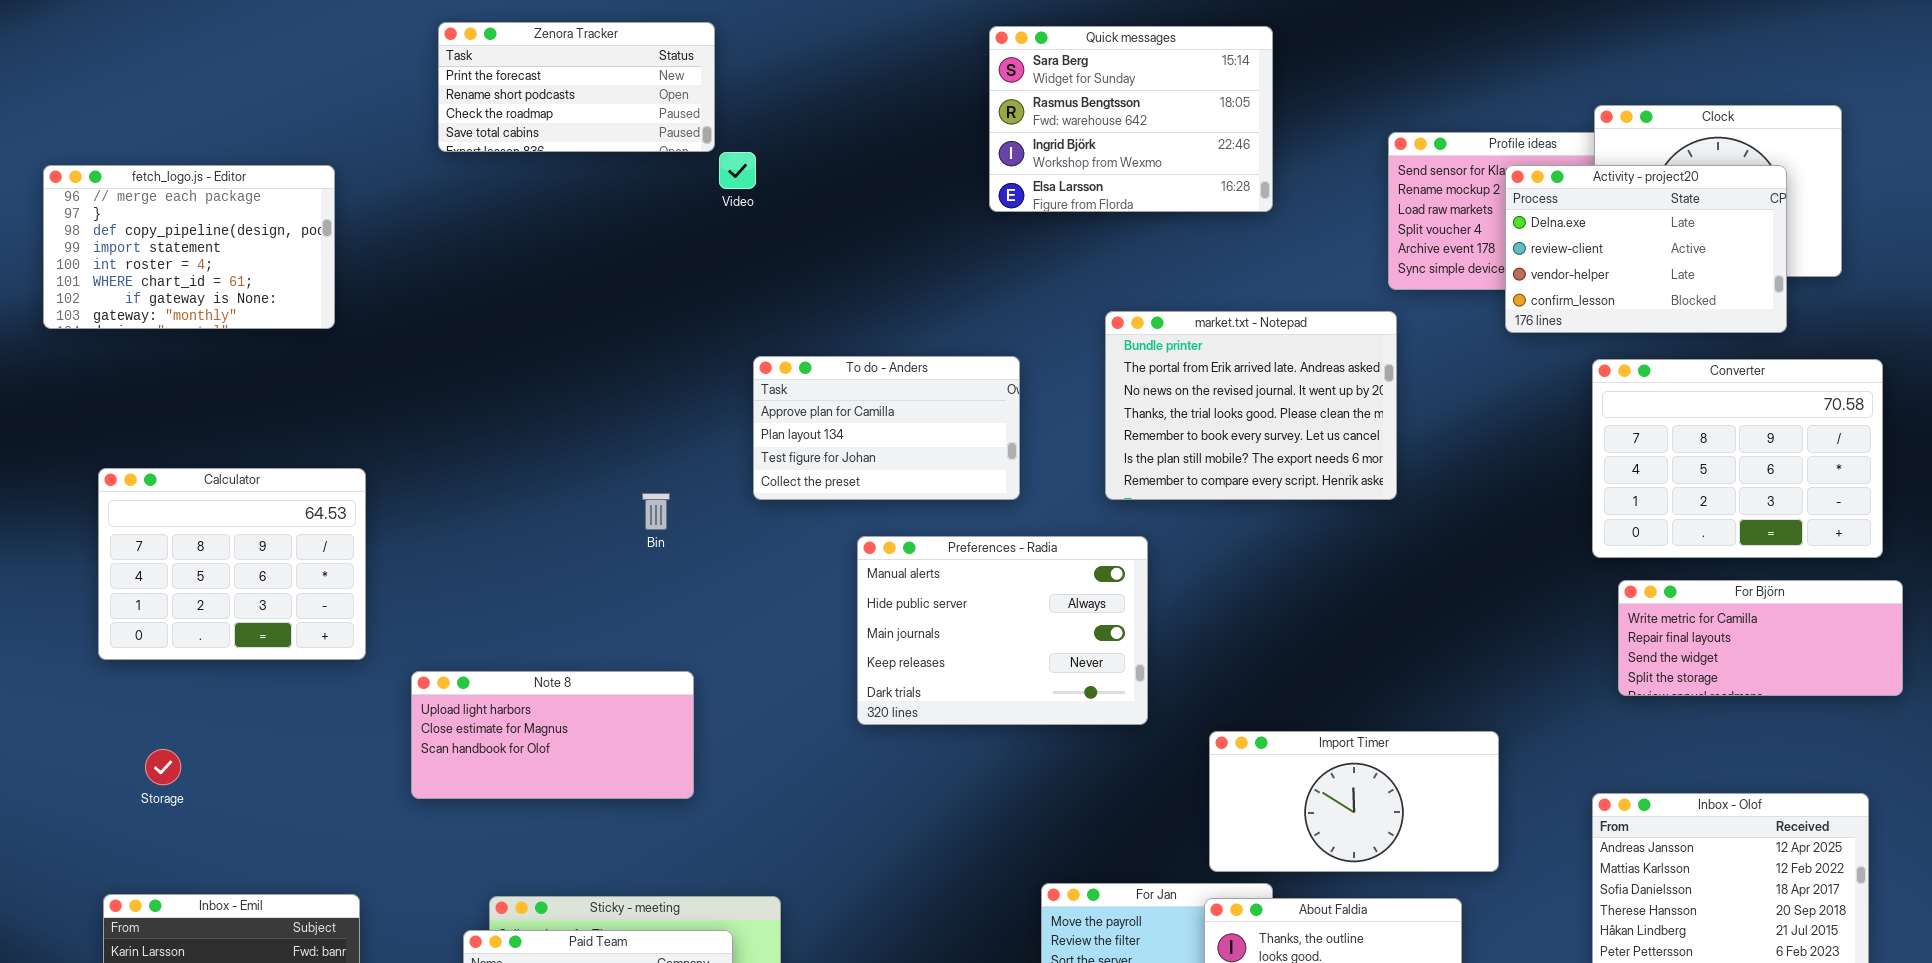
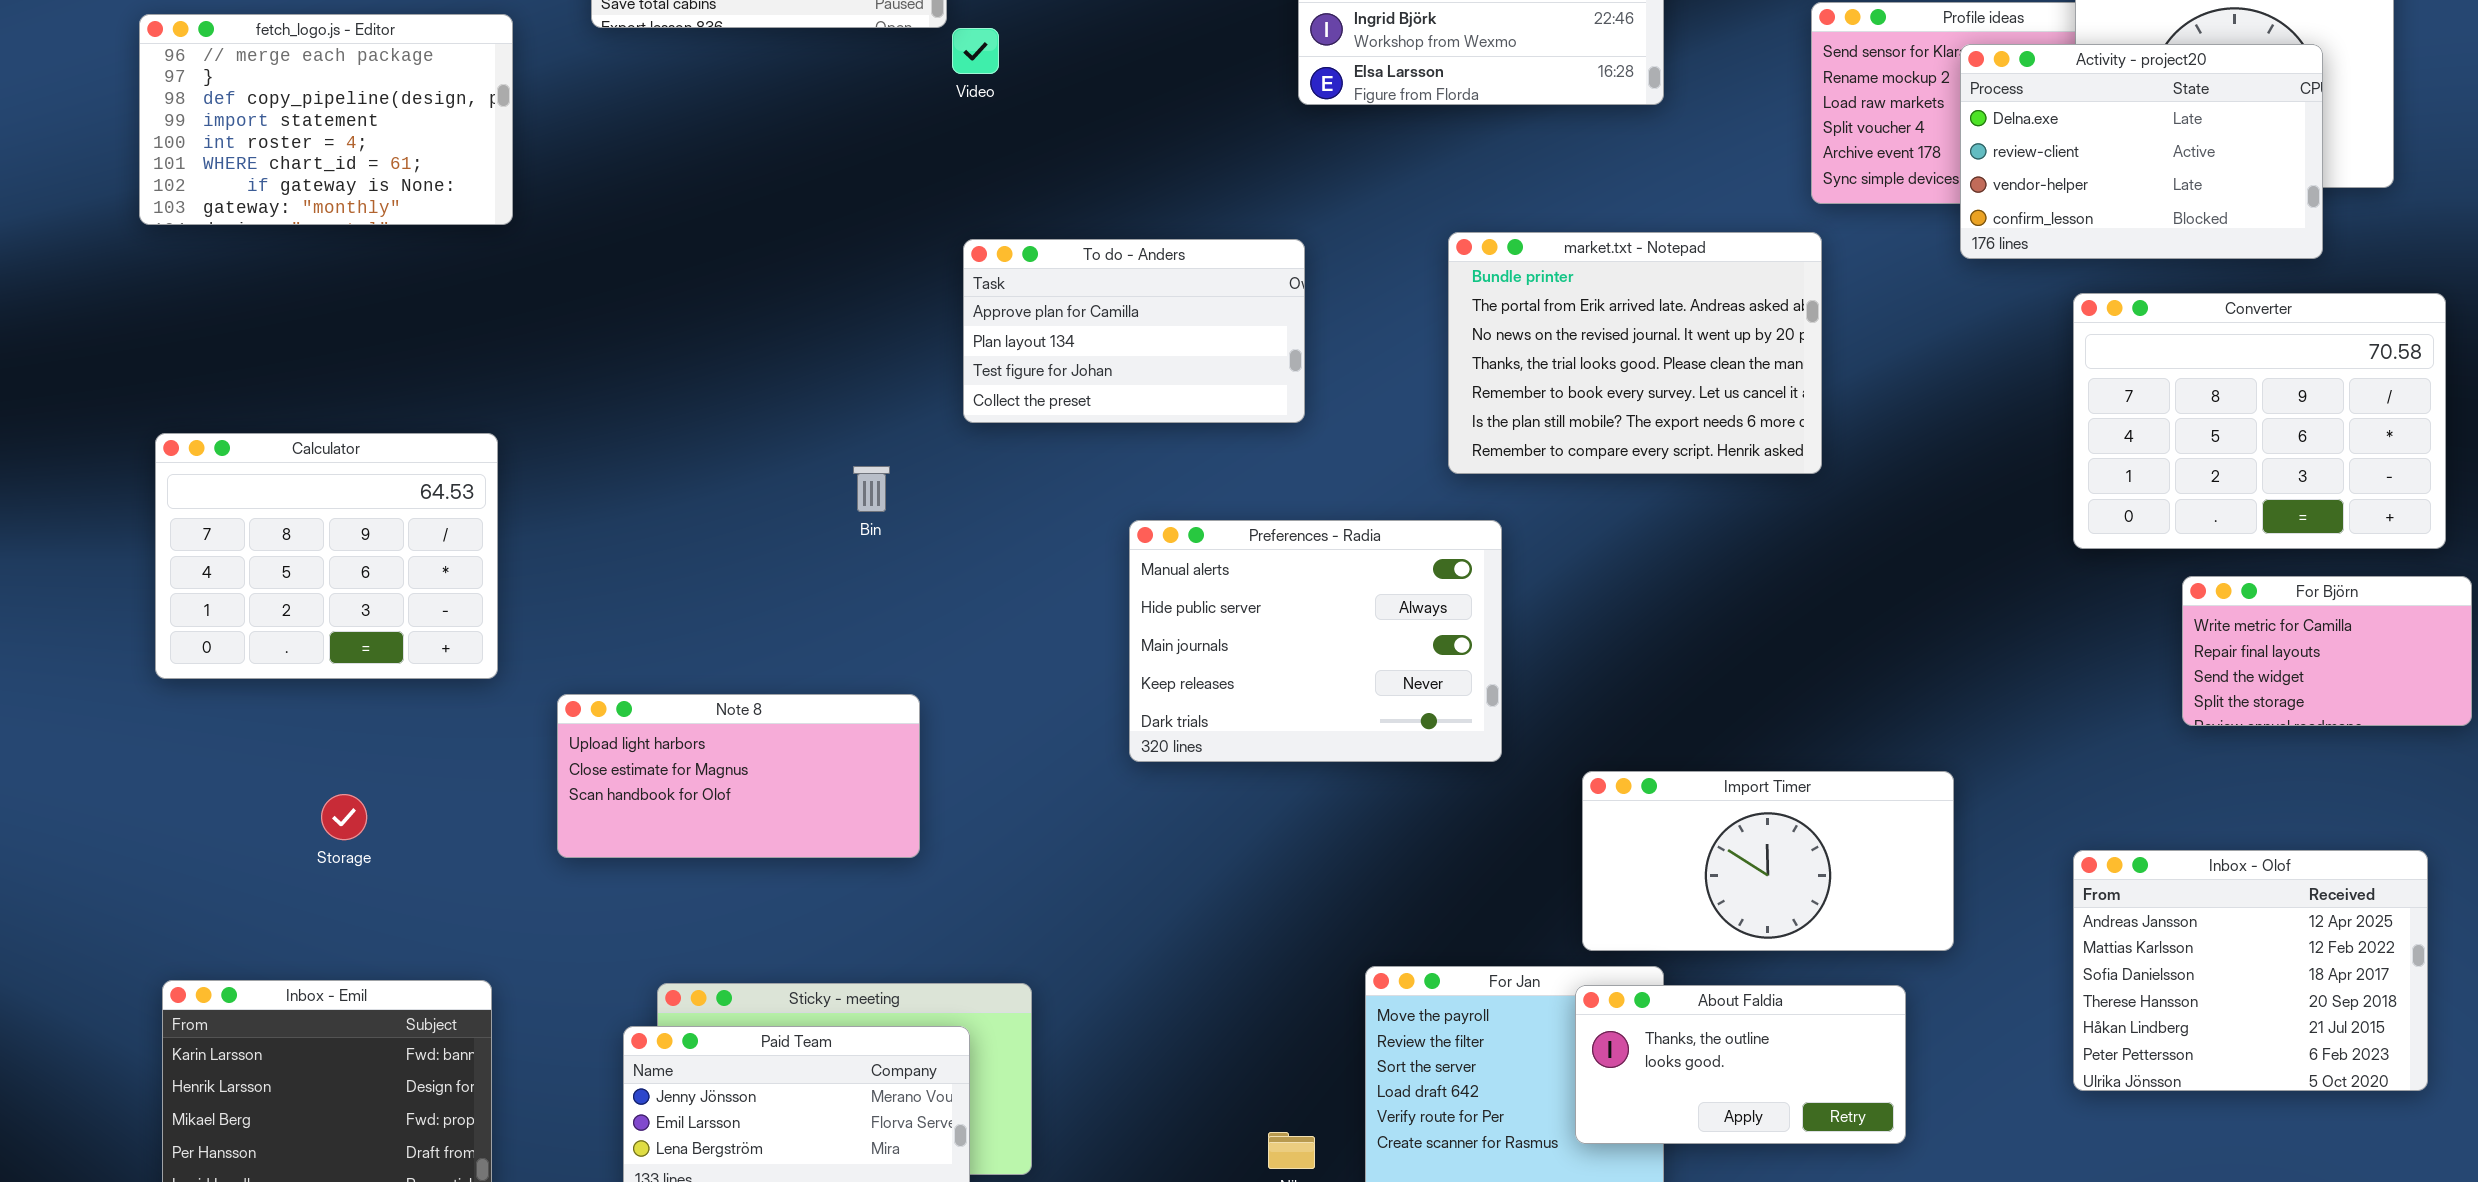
fetch_logo.js - Editor: [43,165,335,329] -> [139,14,513,225], moved
To do - Anders: [753,356,1020,500] -> [963,239,1305,423], moved
For Björn: [1618,580,1903,696] -> [2182,576,2472,726], resized
Storage: [145,749,181,785] -> [321,794,367,840], moved

